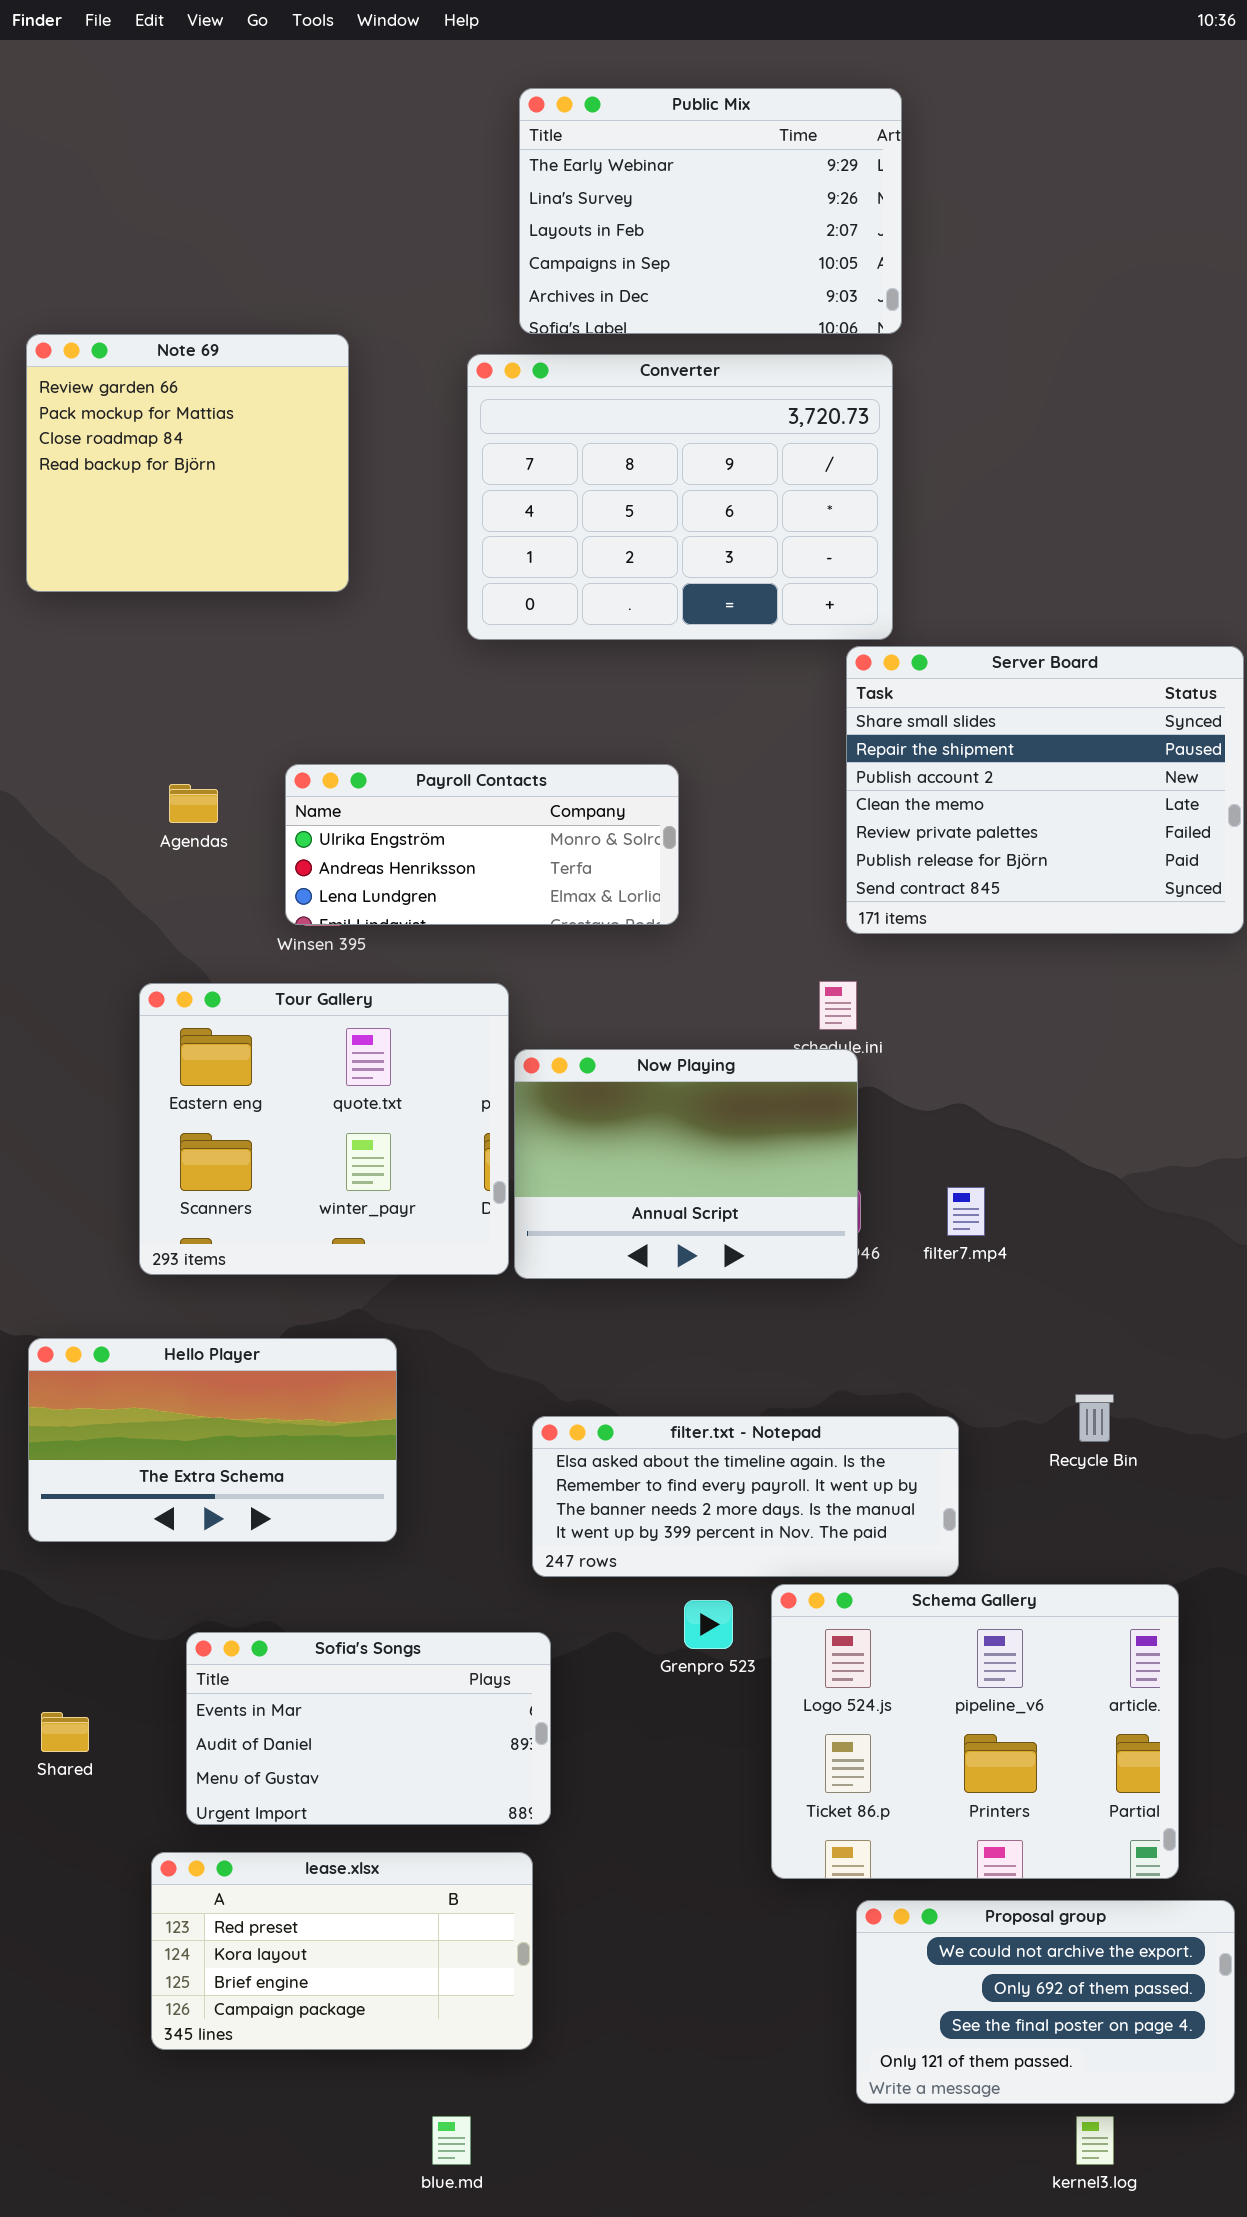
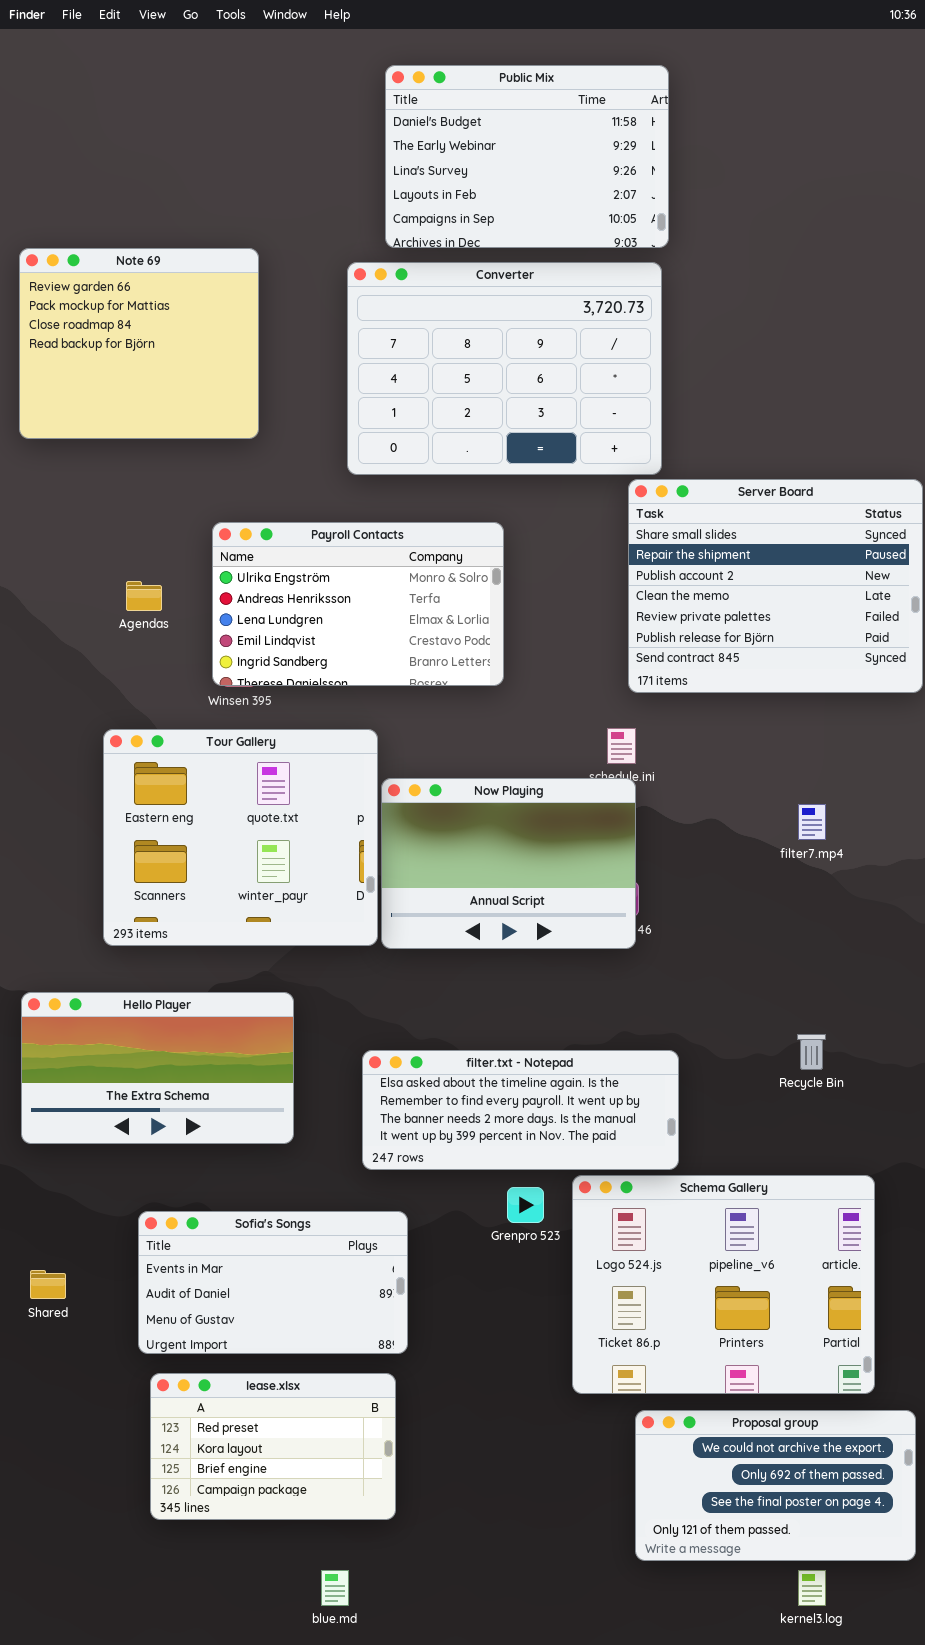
Public Mix: [519,88,902,334] -> [385,65,669,248], scrolled up 1 row
Payroll Contacts: [285,764,679,925] -> [212,522,504,686], resized
filter7.mp4: [947,1187,985,1236] -> [798,804,826,840], moved
filter.txt - Notepad: [532,1416,959,1577] -> [362,1050,679,1170], moved
lease.xlsx: [151,1852,533,2050] -> [150,1373,396,1520], resized

